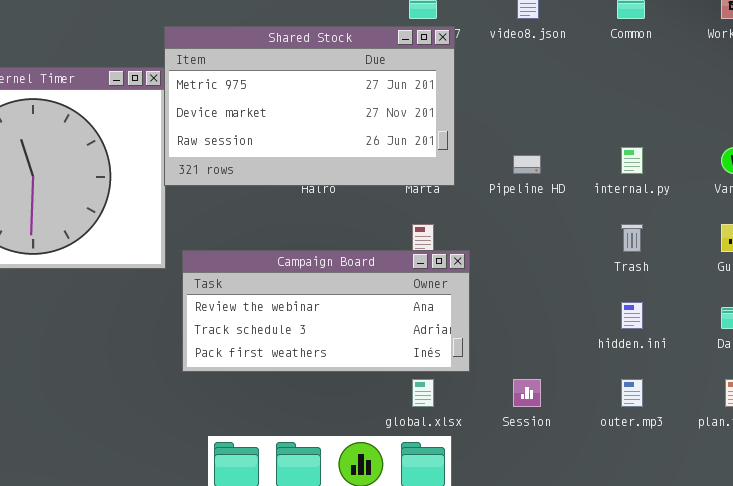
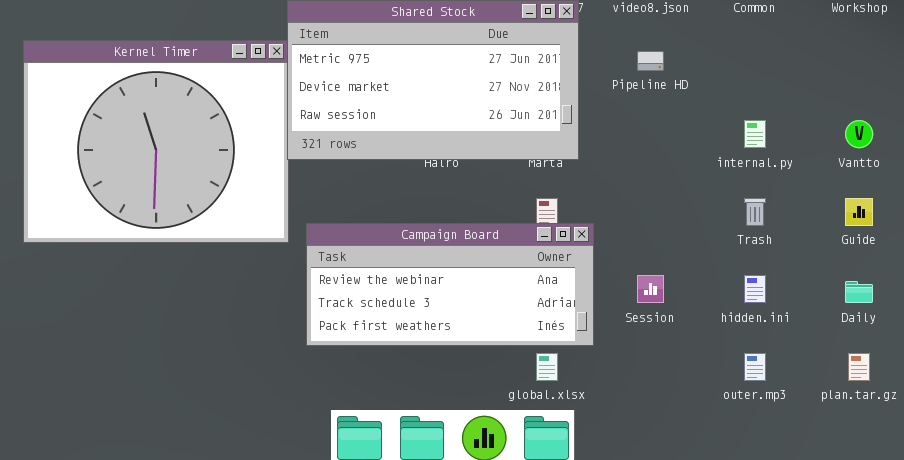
Pipeline HD: [513,155,541,174] -> [637,51,664,71], moved
Session: [513,379,541,407] -> [637,275,664,303], moved

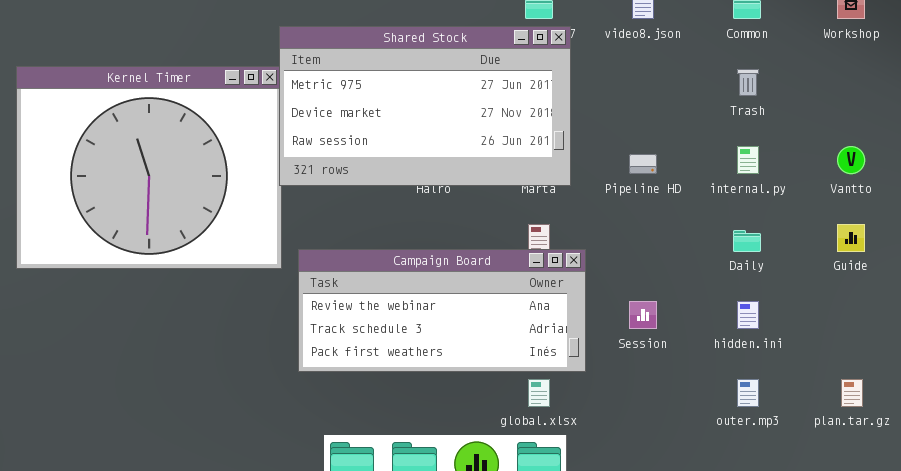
Pipeline HD: [637,51,664,71] -> [629,154,657,174], moved
Trash: [744,198,766,226] -> [737,69,759,96], moved
Daily: [845,281,873,303] -> [733,230,761,252], moved

